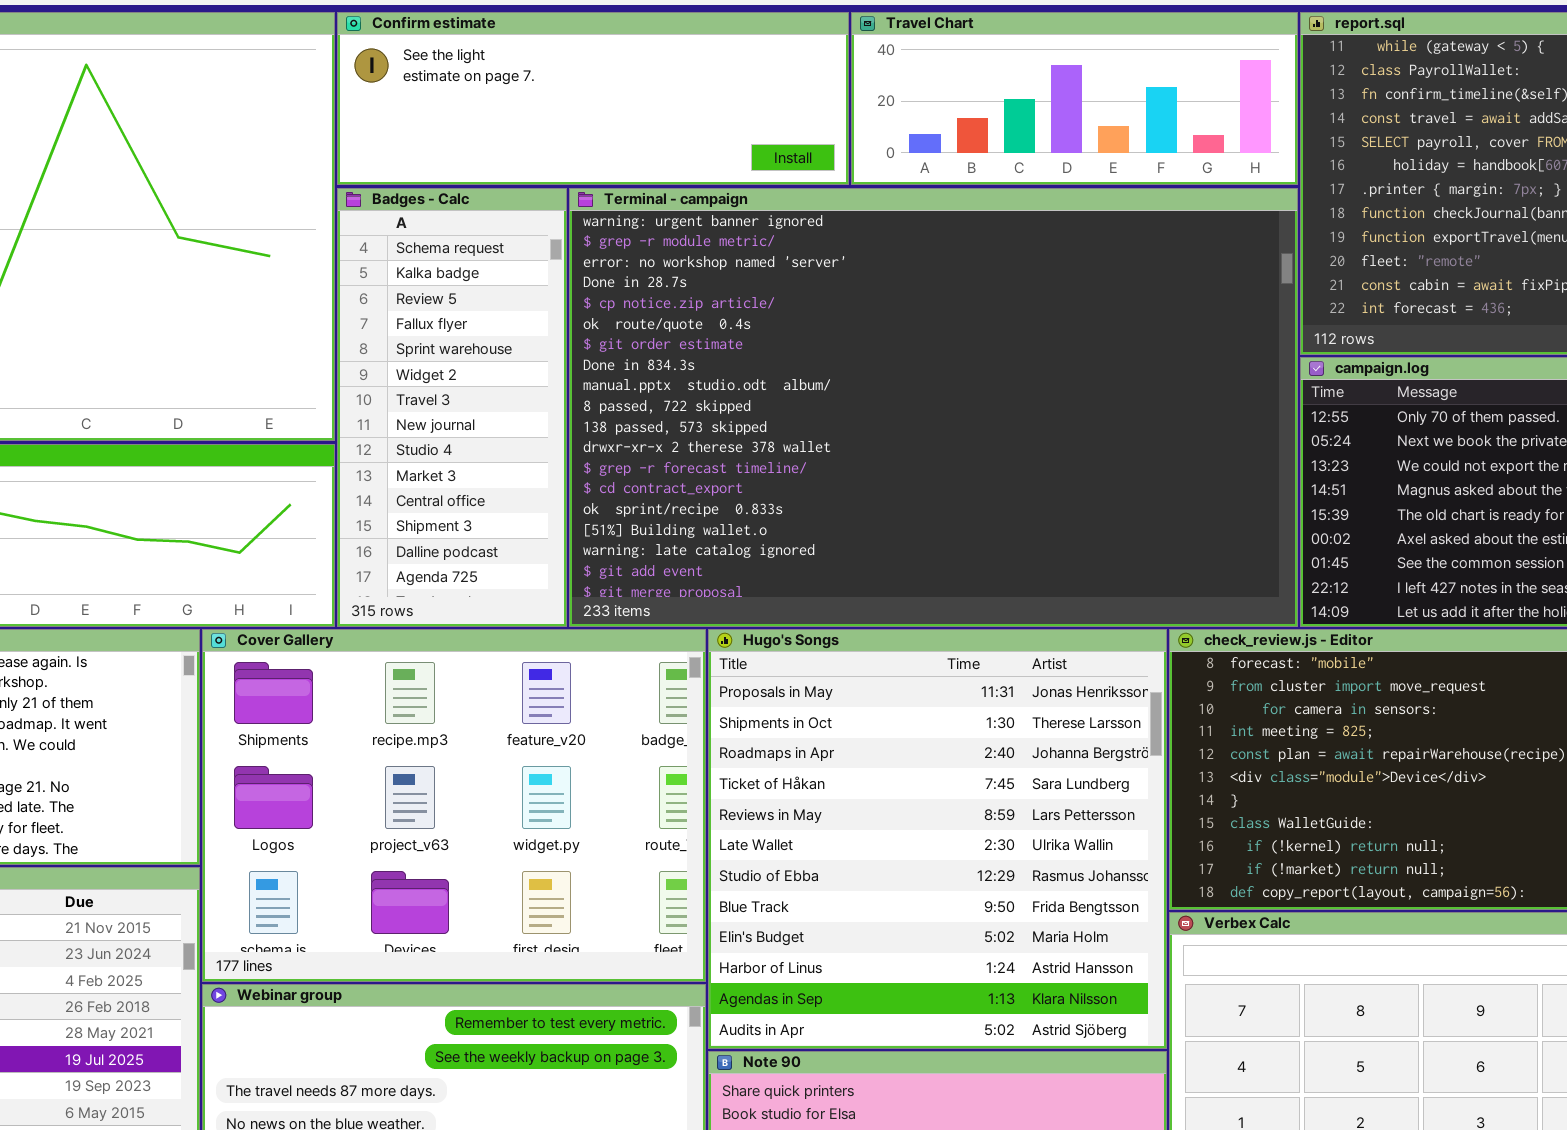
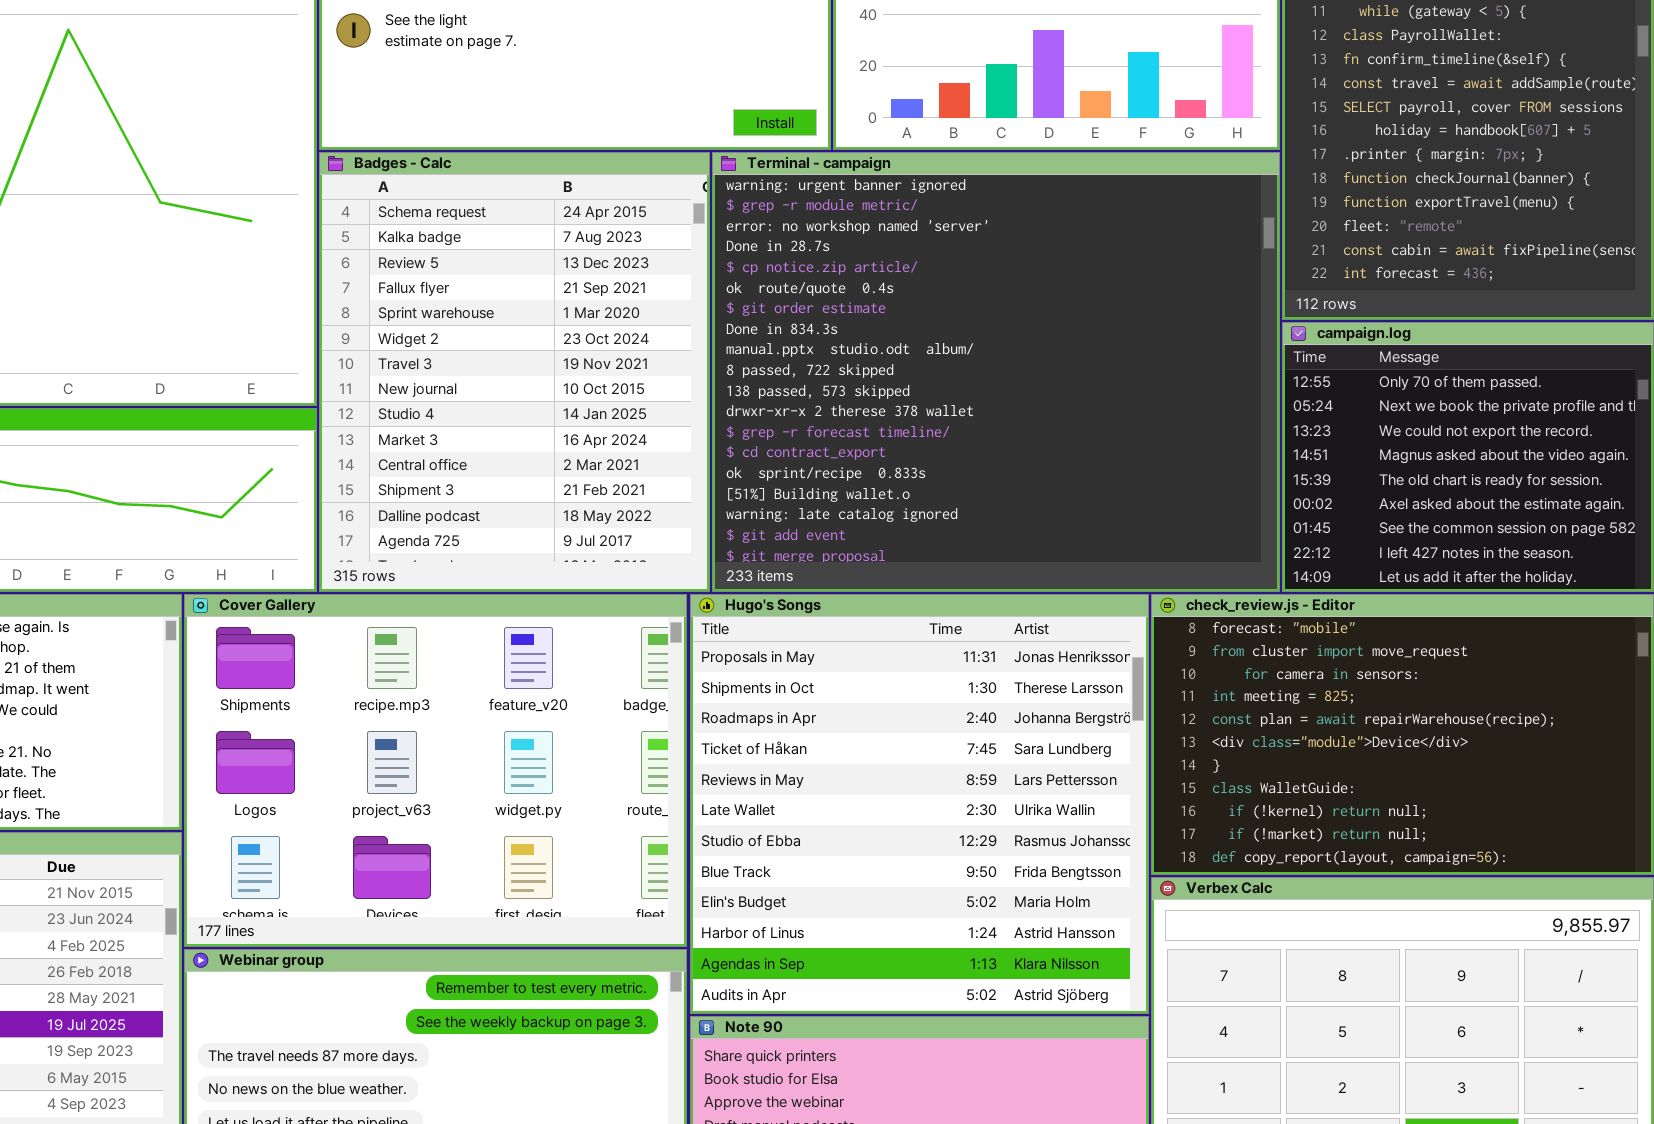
Badges - Calc: [337,188,567,627] -> [319,152,710,592], resized
Terminal - campaign: [569,188,1298,627] -> [712,152,1280,592], resized

